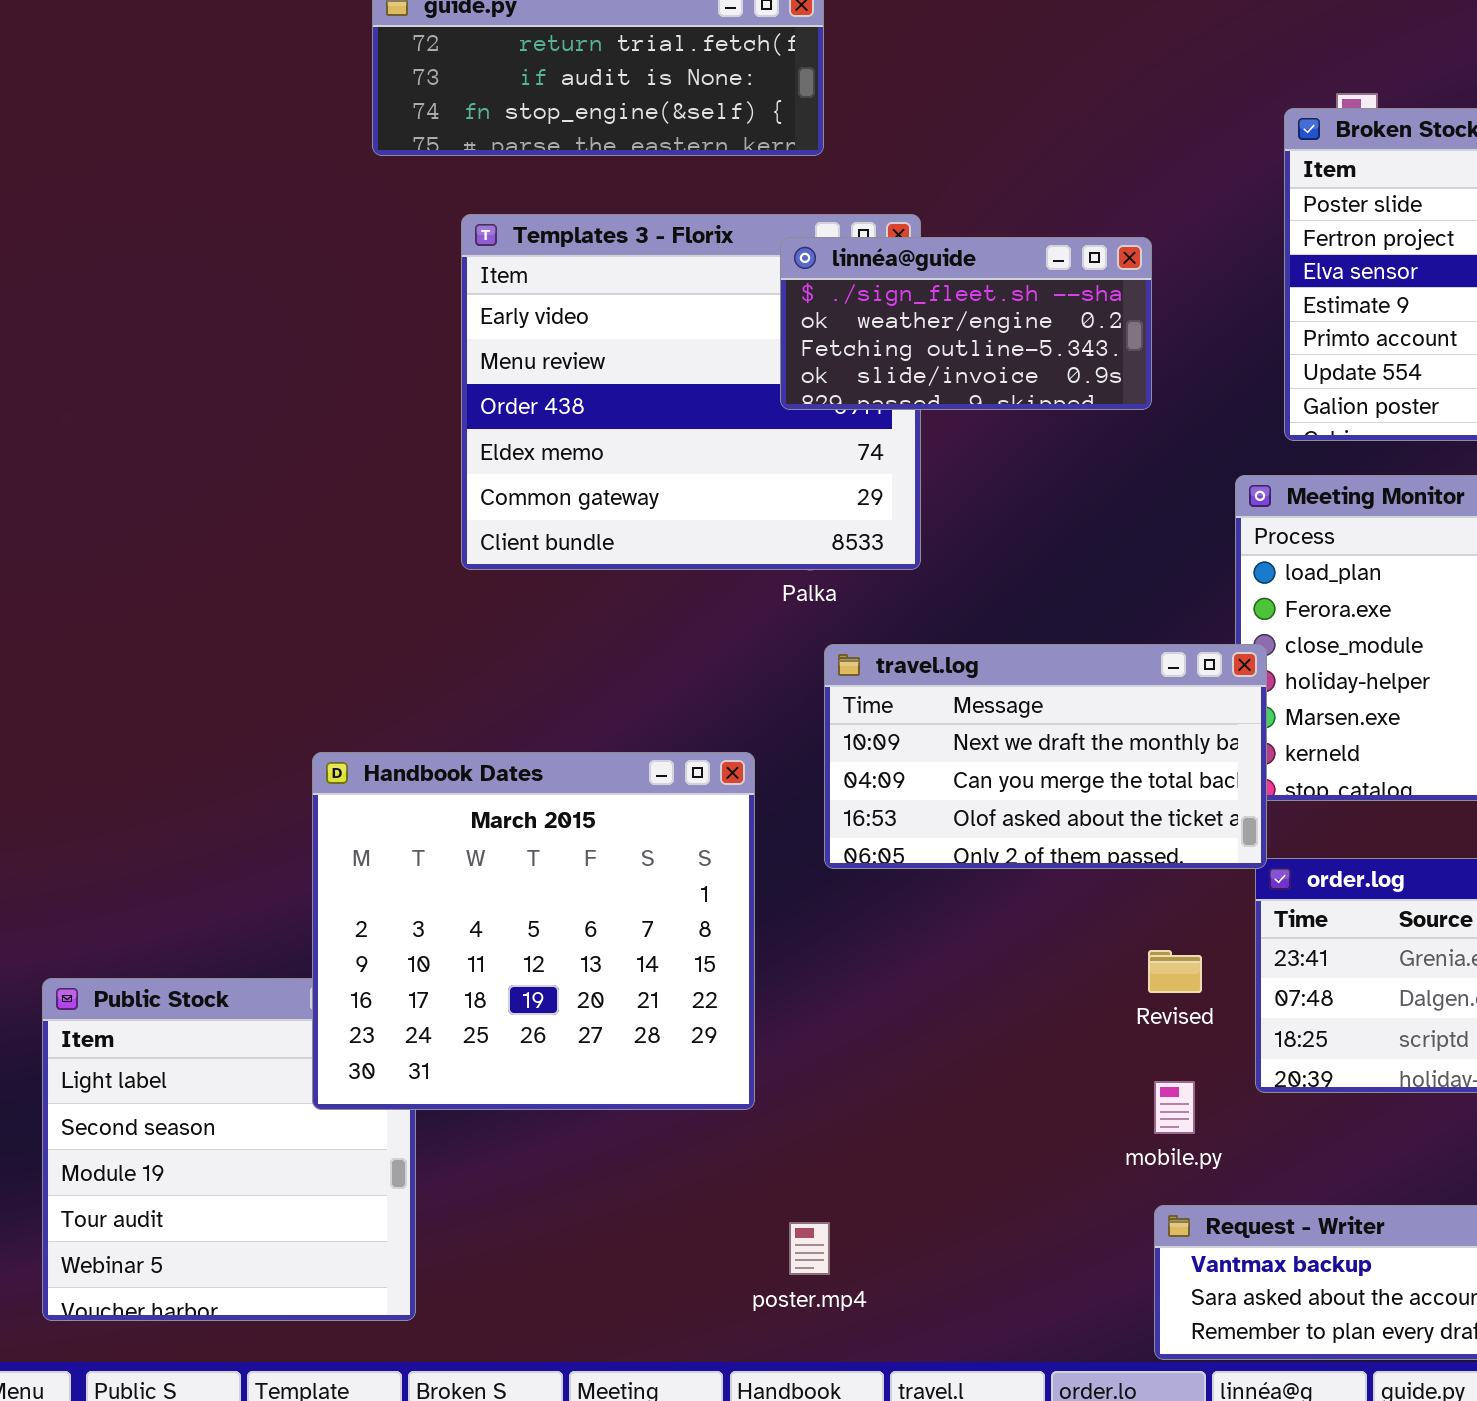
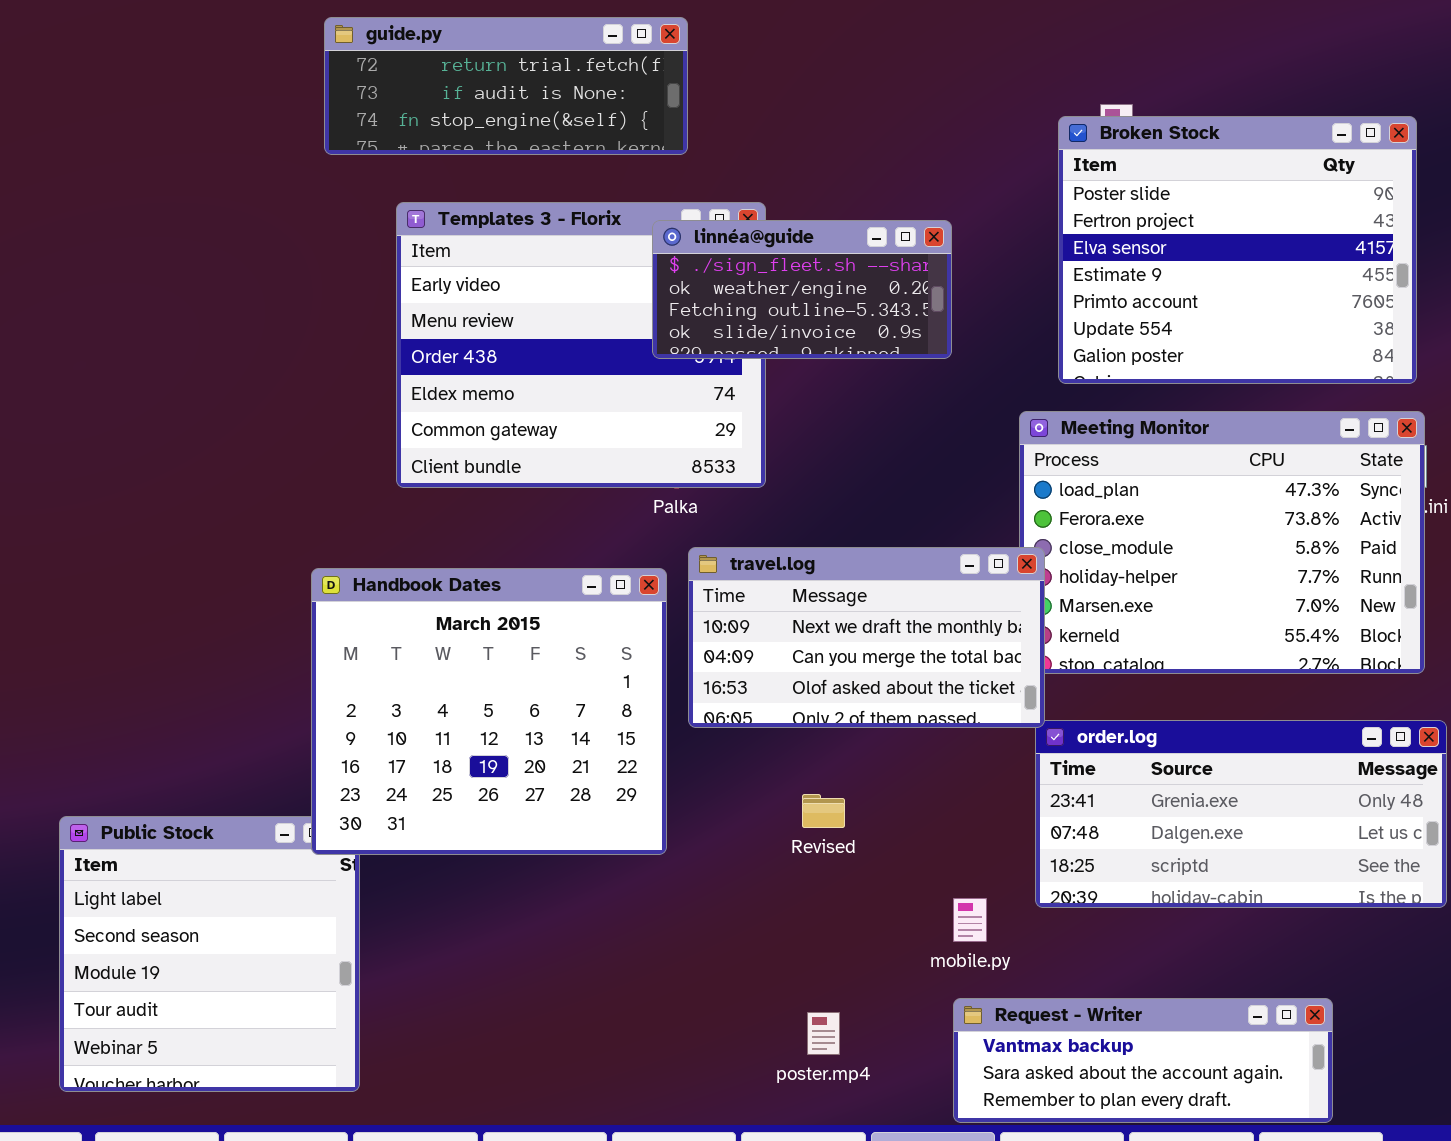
Handbook Dates: [312,752,755,1110] -> [311,568,667,855], moved
Revised: [1148,950,1202,993] -> [802,794,845,828], moved
poster.mp4: [789,1222,830,1275] -> [807,1012,840,1055], moved

